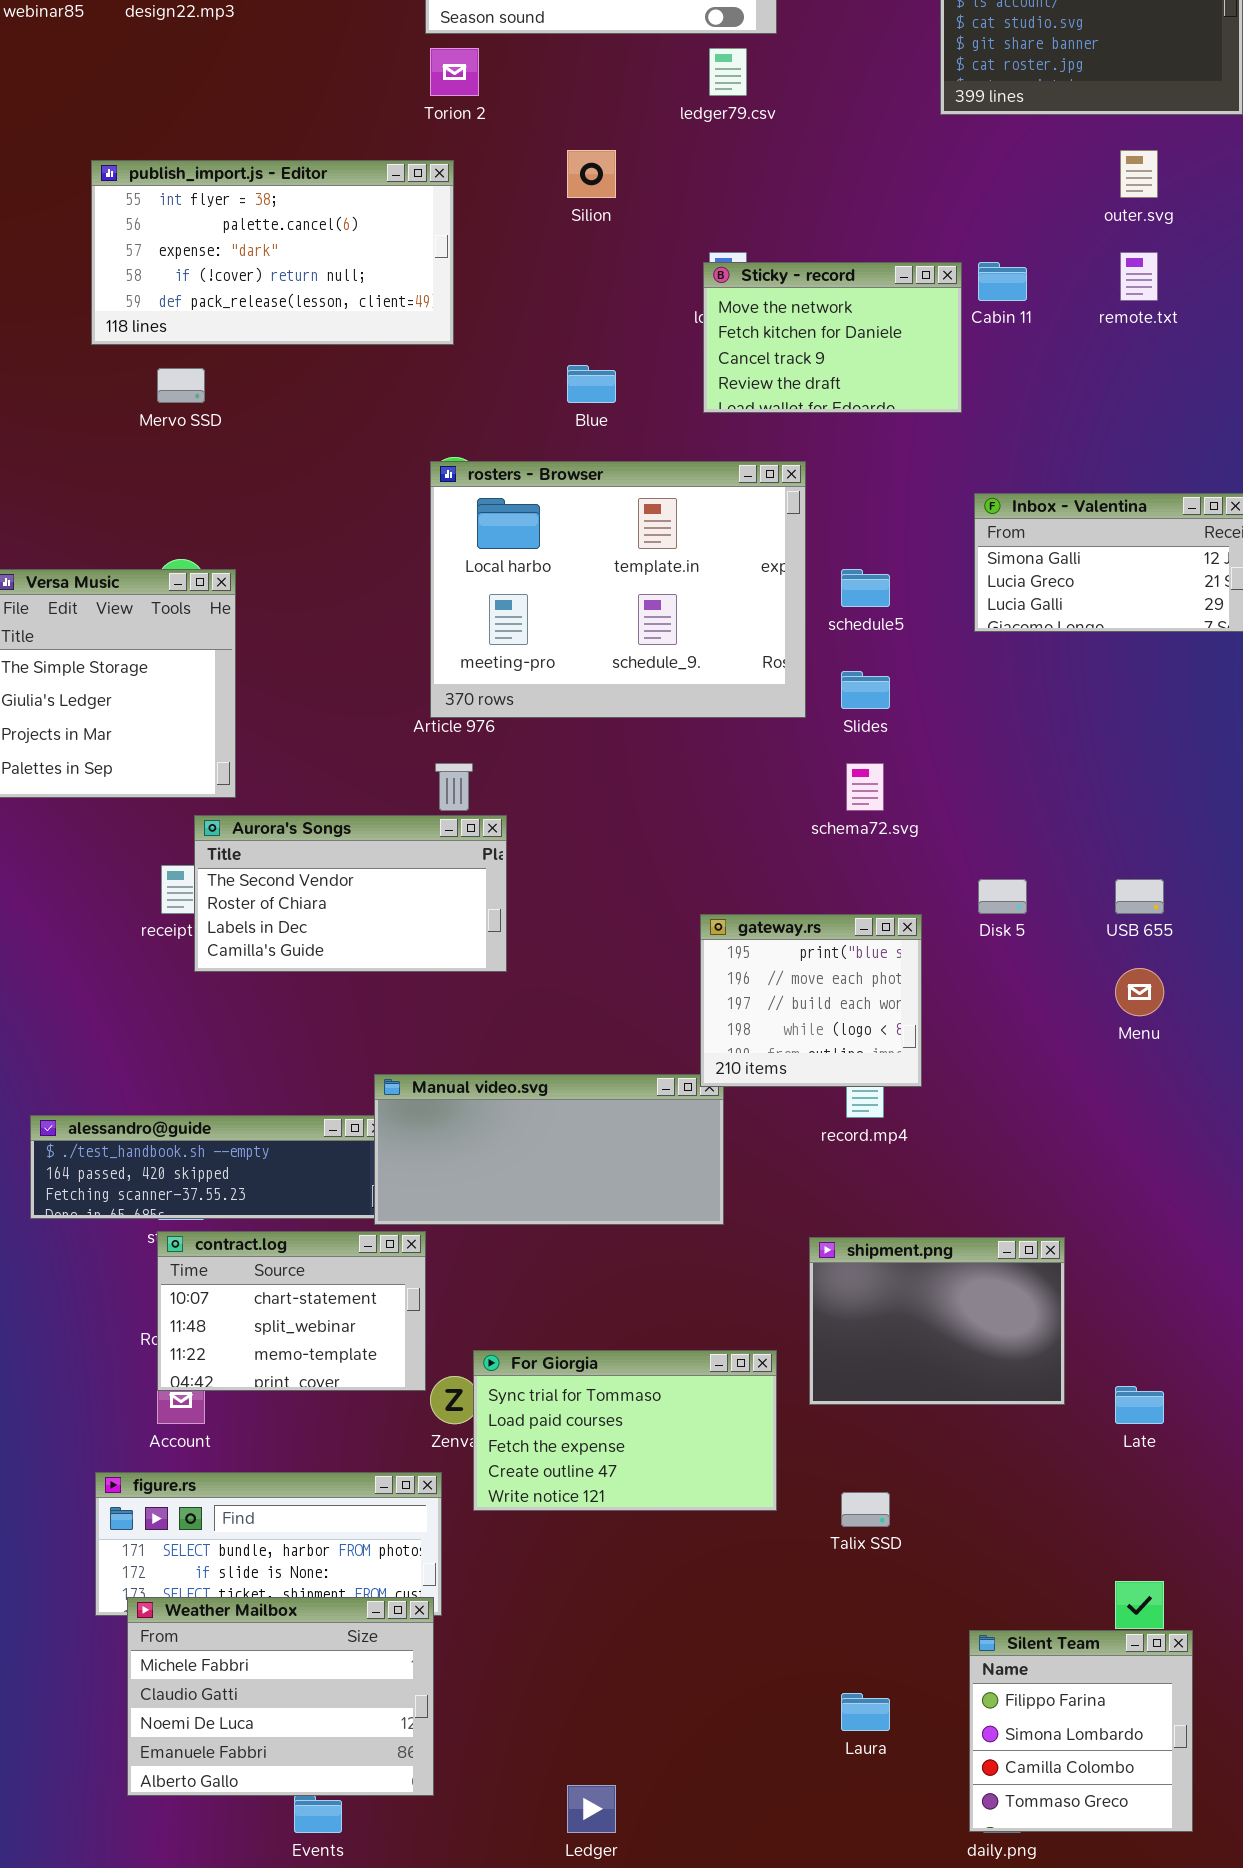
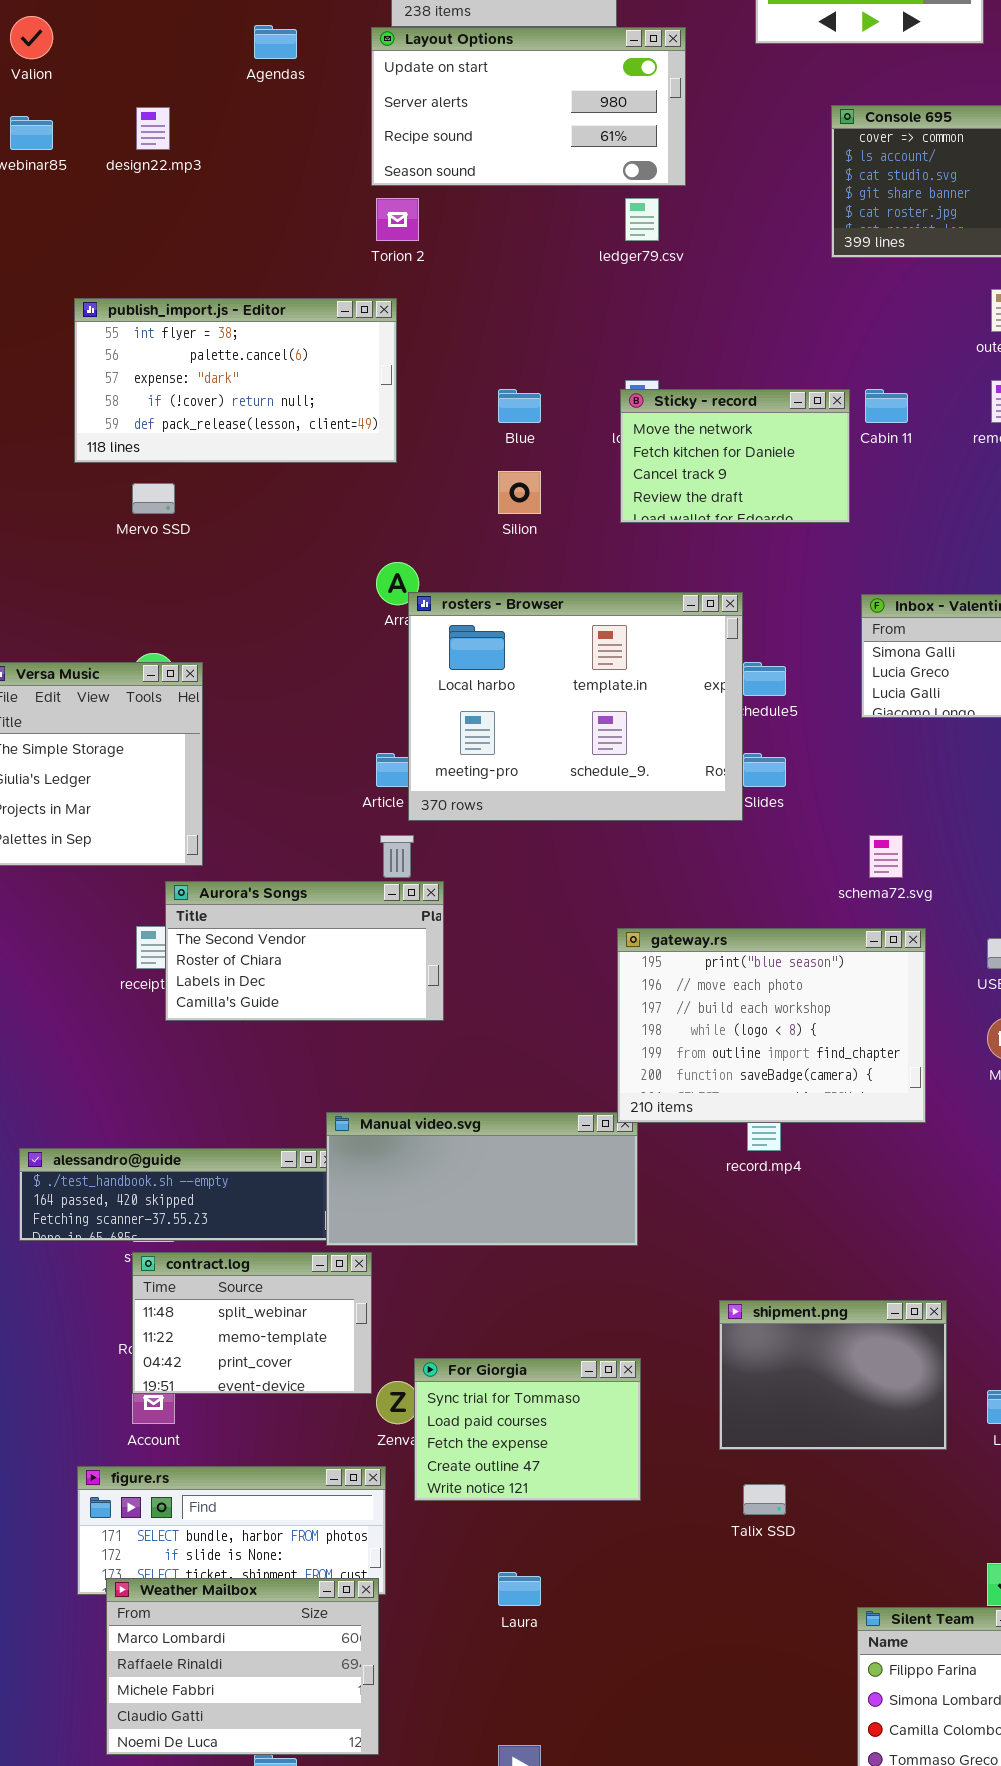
Silion: [567,150,616,198] -> [498,471,541,514], moved
Blue: [567,365,616,403] -> [498,389,541,423], moved
rosters - Browser: [430,461,806,718] -> [408,592,743,821], moved
schema72.svg: [846,763,884,811] -> [869,835,903,878], moved
gateway.rs: [700,914,922,1087] -> [617,928,926,1123], resized
contract.log: [157,1231,426,1391] -> [132,1252,372,1394], scrolled down 1 row
shipment.png: [809,1237,1065,1405] -> [719,1300,947,1450], moved
For Giorgia: [473,1350,777,1511] -> [414,1358,641,1501], resized
Weather Mailbox: [127,1597,434,1796] -> [106,1578,379,1755], scrolled up 2 rows
Laura: [841,1693,890,1731] -> [498,1572,541,1606], moved

